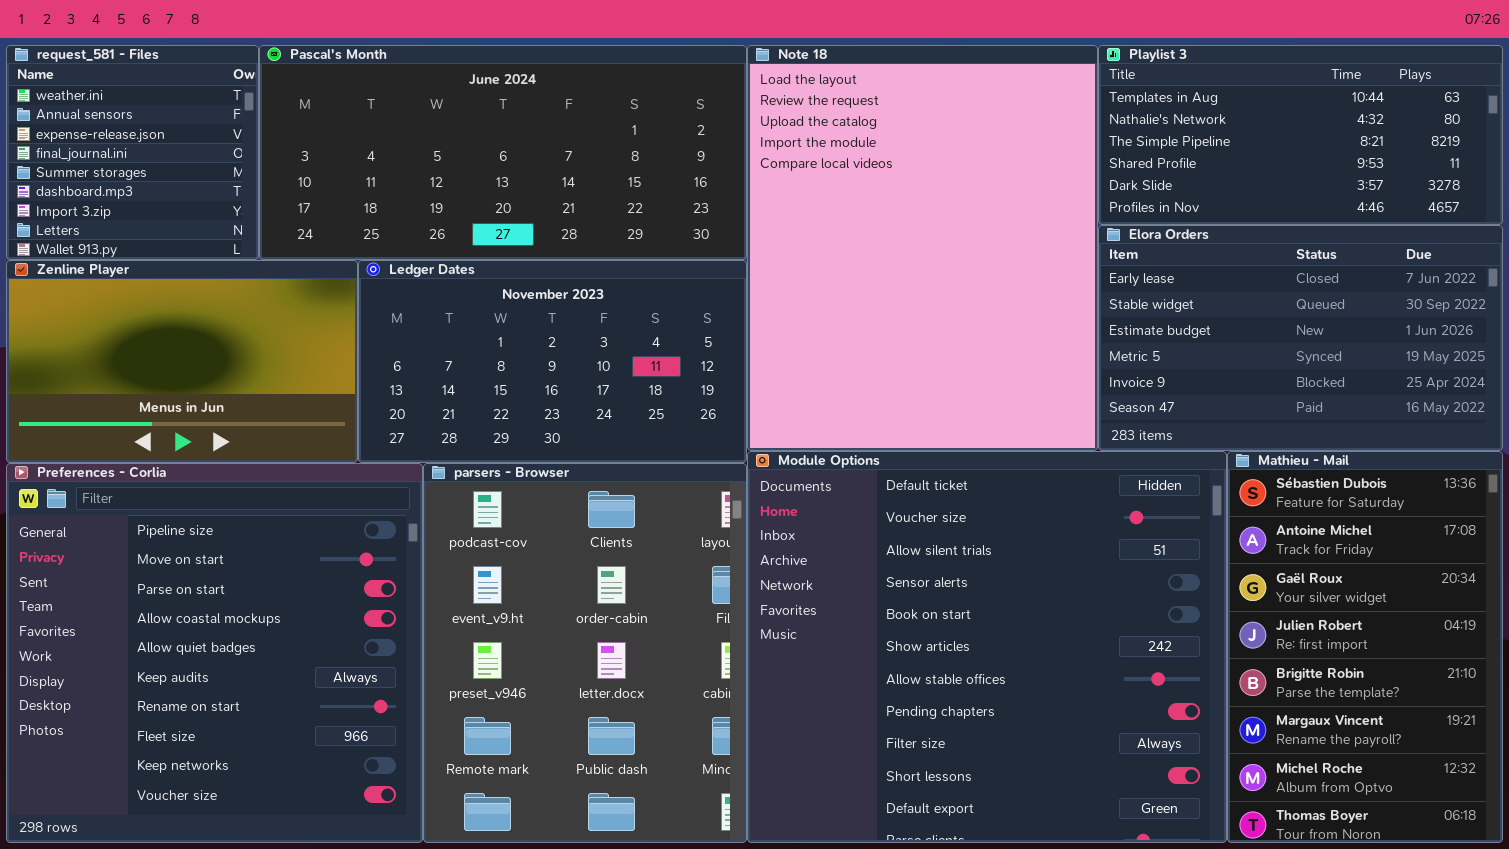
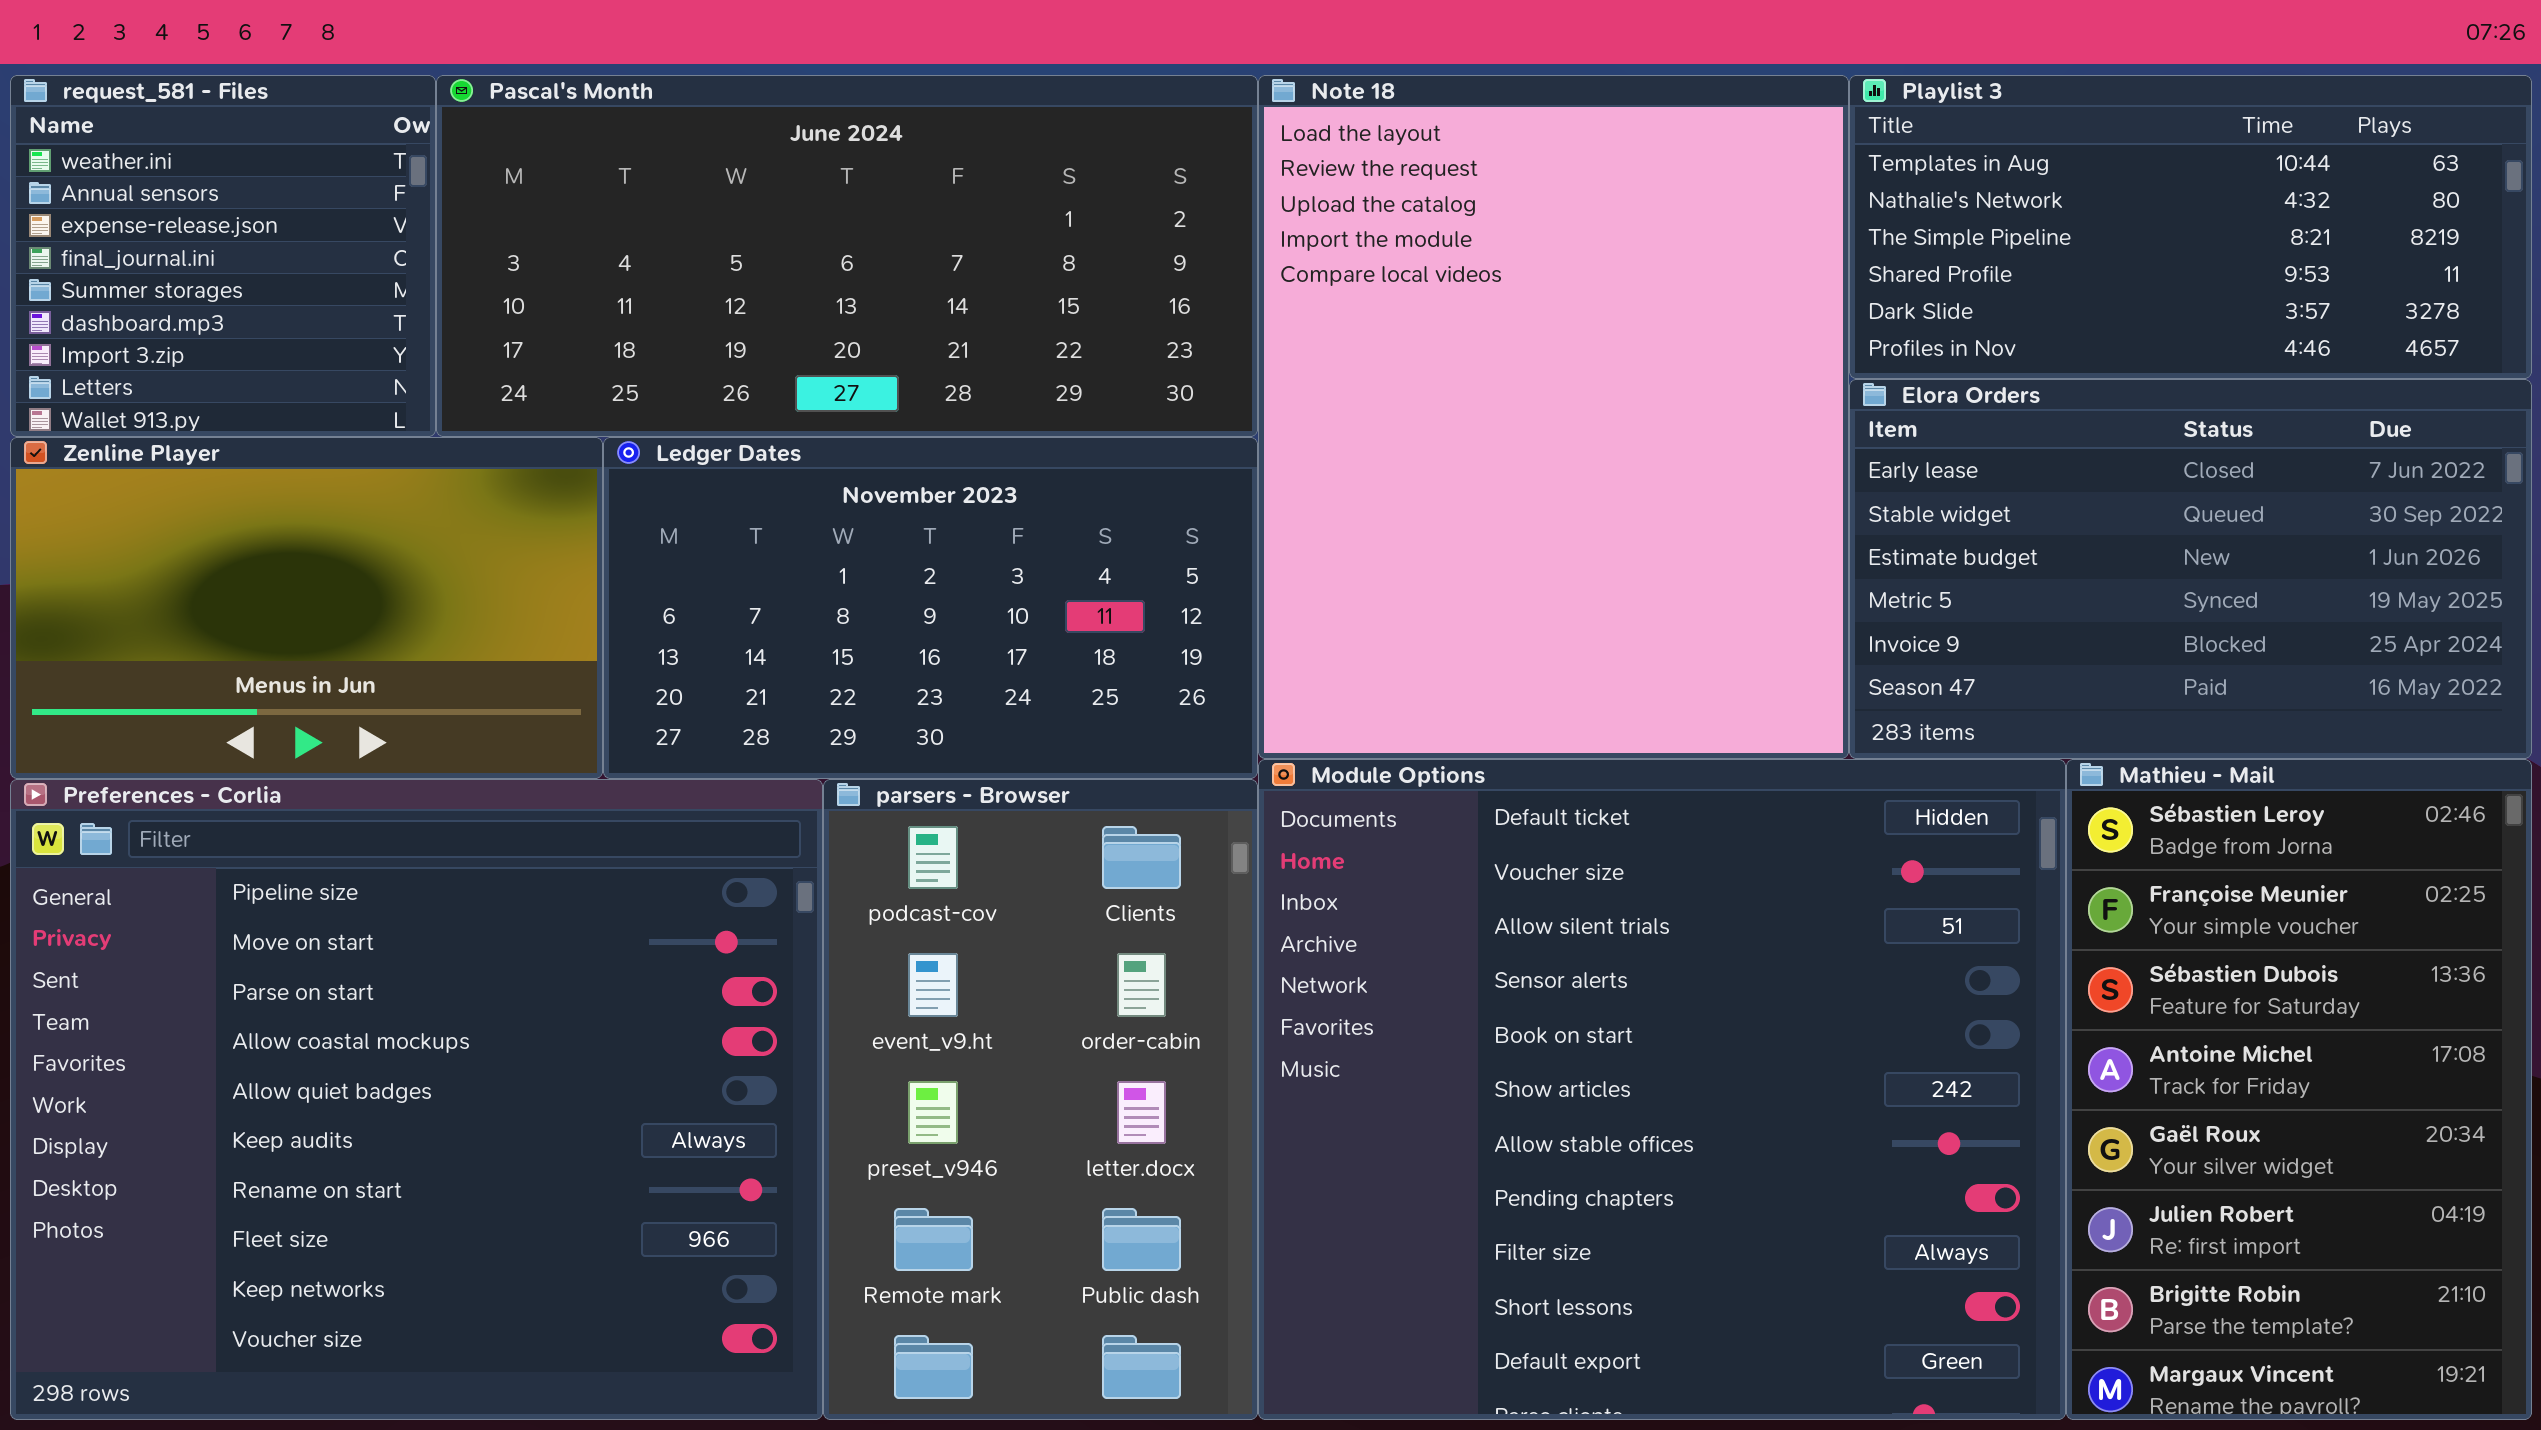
Mathieu - Mail: [1227,451,1503,843] -> [2066,759,2532,1420], scrolled up 2 rows
Preferences - Corlia: [6,463,423,843] -> [10,779,823,1420], resized
parsers - Browser: [423,463,747,843] -> [823,779,1258,1420], resized

